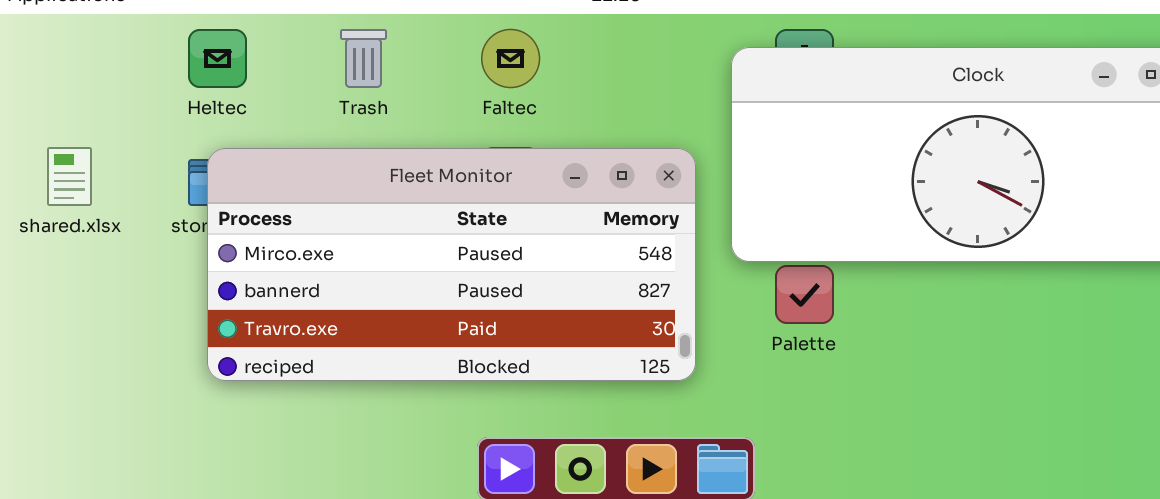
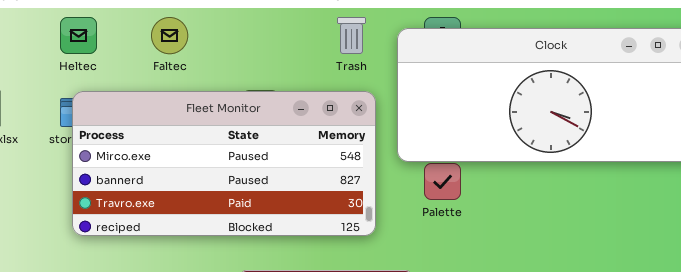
Trash: [340,29,387,88] -> [337,17,366,54], moved
Faltec: [481,29,540,88] -> [151,17,188,54], moved

